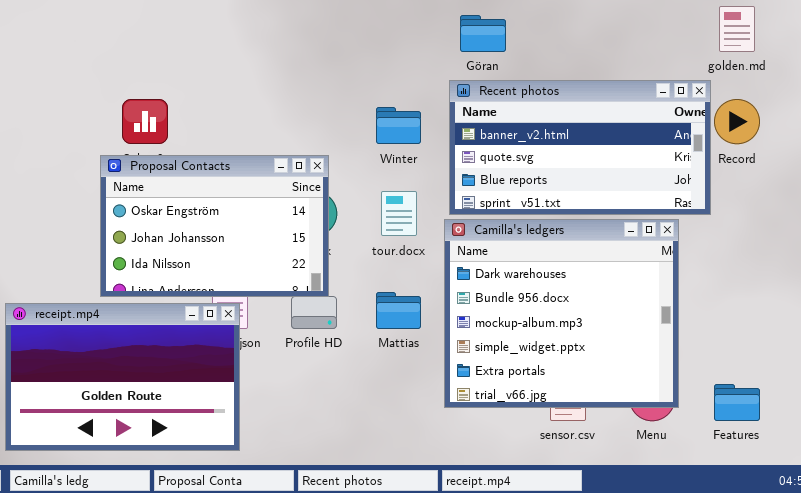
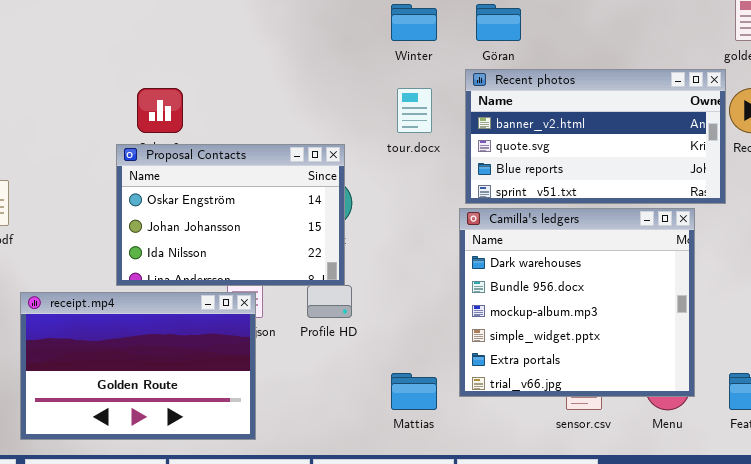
Winter: [376,107,421,144] -> [391,4,437,41], moved
tour.docx: [381,191,417,236] -> [397,88,432,133], moved
Mattias: [376,292,421,329] -> [391,373,437,410], moved

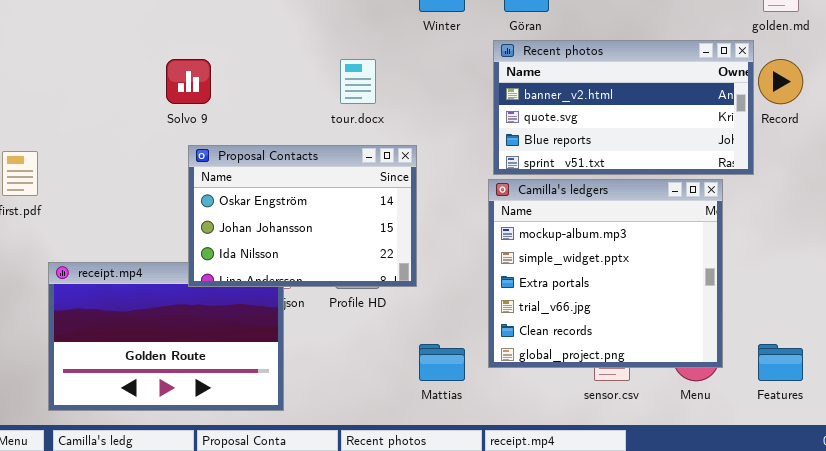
tour.docx: [397,88,432,133] -> [340,59,376,104], moved
Proposal Contacts: [116,144,345,286] -> [188,145,417,287], moved
Camilla's ledgers: [459,208,695,397] -> [488,179,723,368], scrolled down 2 rows

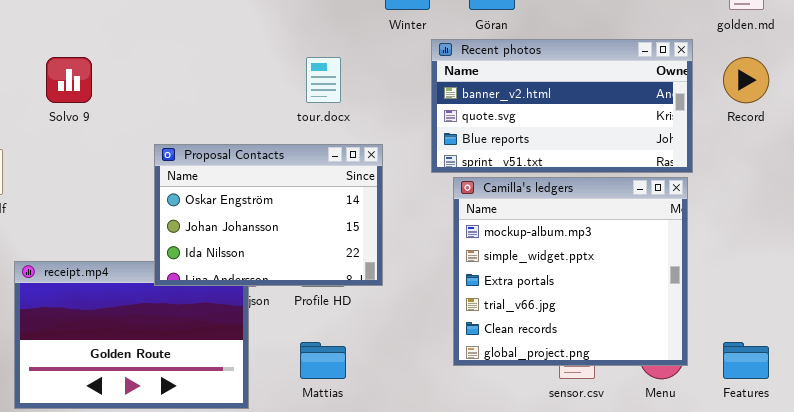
Recent photos: [493,40,754,175] -> [431,39,693,173], moved
Solvo 9: [166,59,211,104] -> [46,57,92,103], moved
Mattias: [419,344,465,381] -> [300,342,346,379], moved

